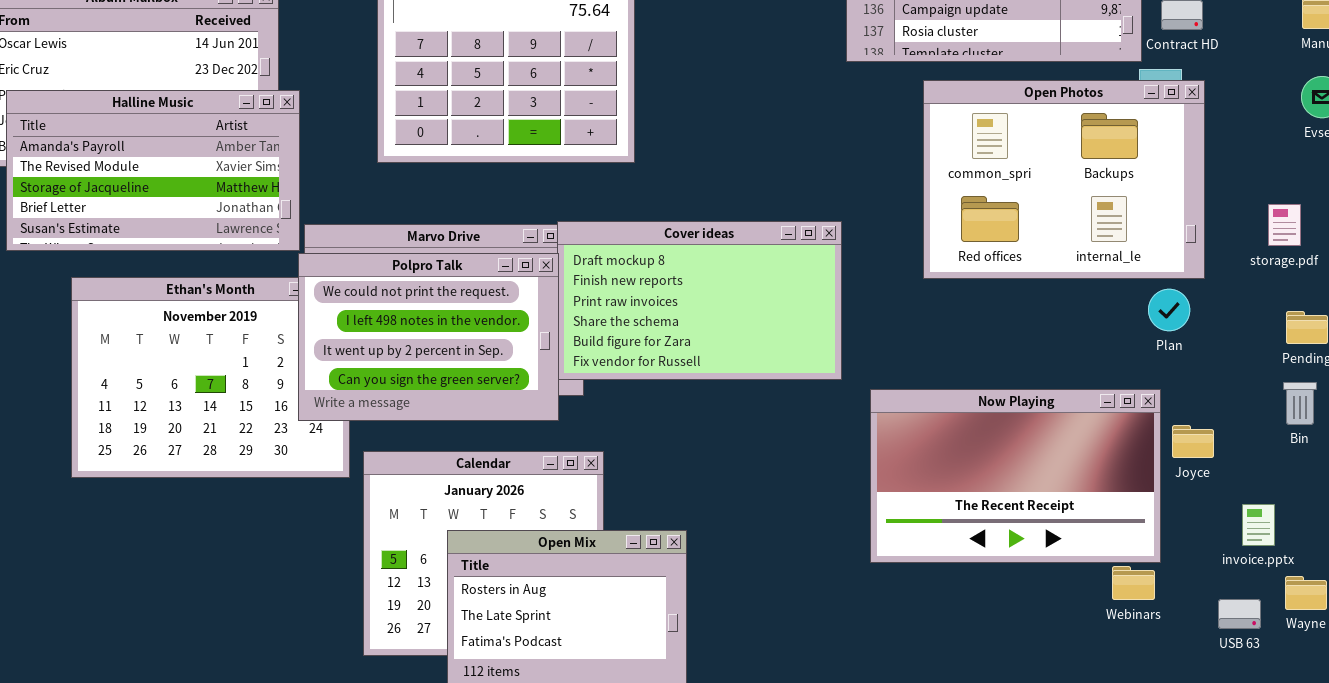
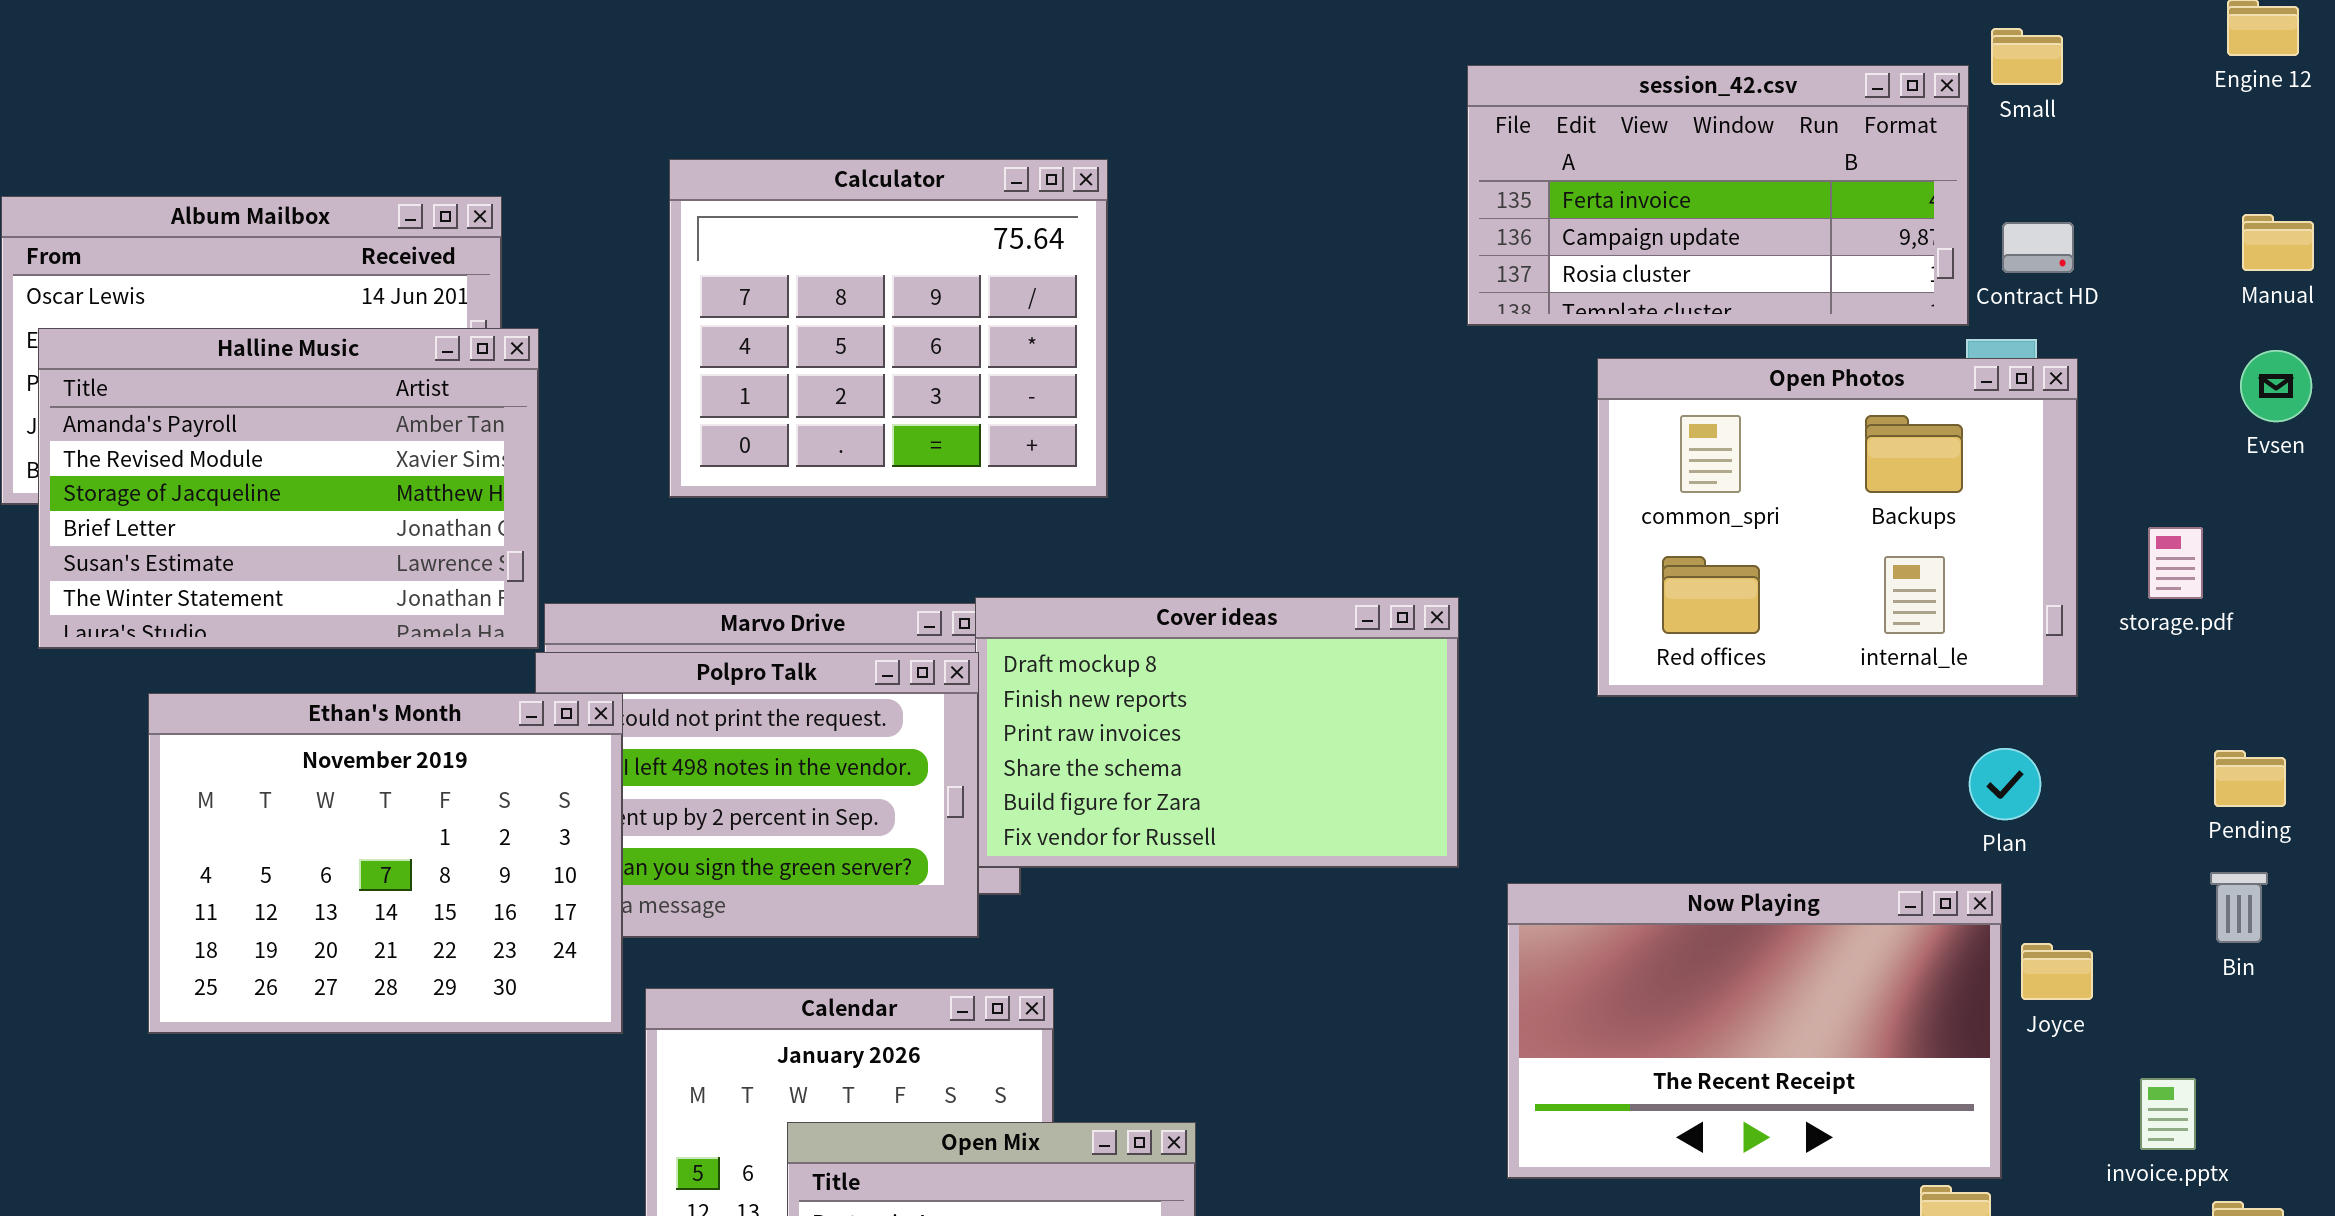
Halline Music: [6,90,300,251] -> [38,328,539,649], resized
storage.pdf: [1268,204,1301,246] -> [2148,527,2203,599], moved
Ethan's Month: [71,277,350,478] -> [148,693,623,1034], raised
Plan: [1148,289,1190,331] -> [1969,748,2041,820], moved

